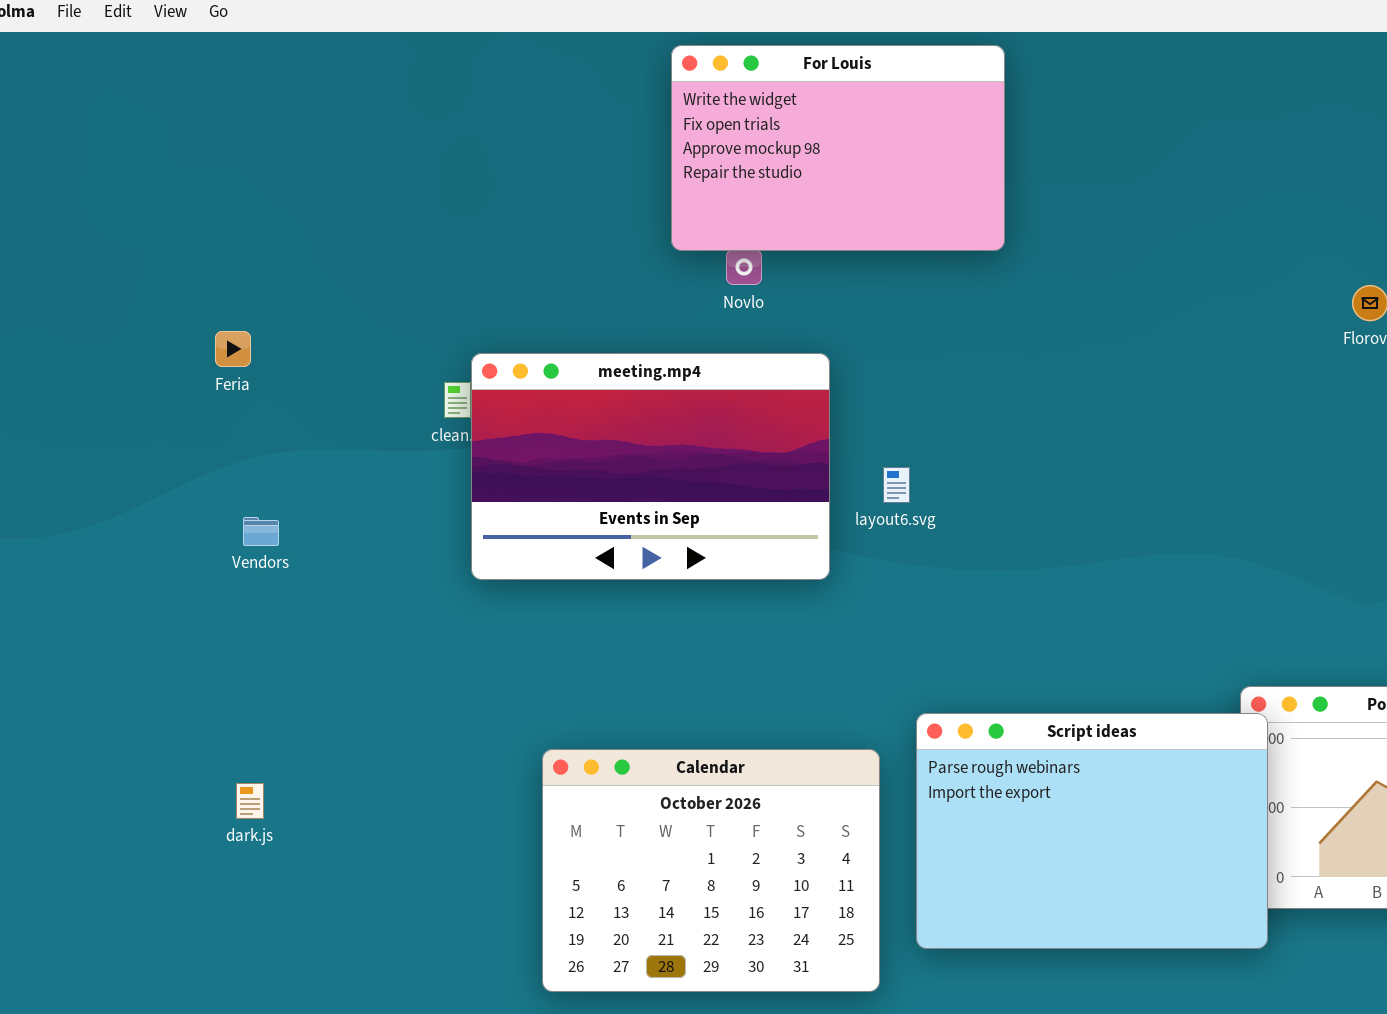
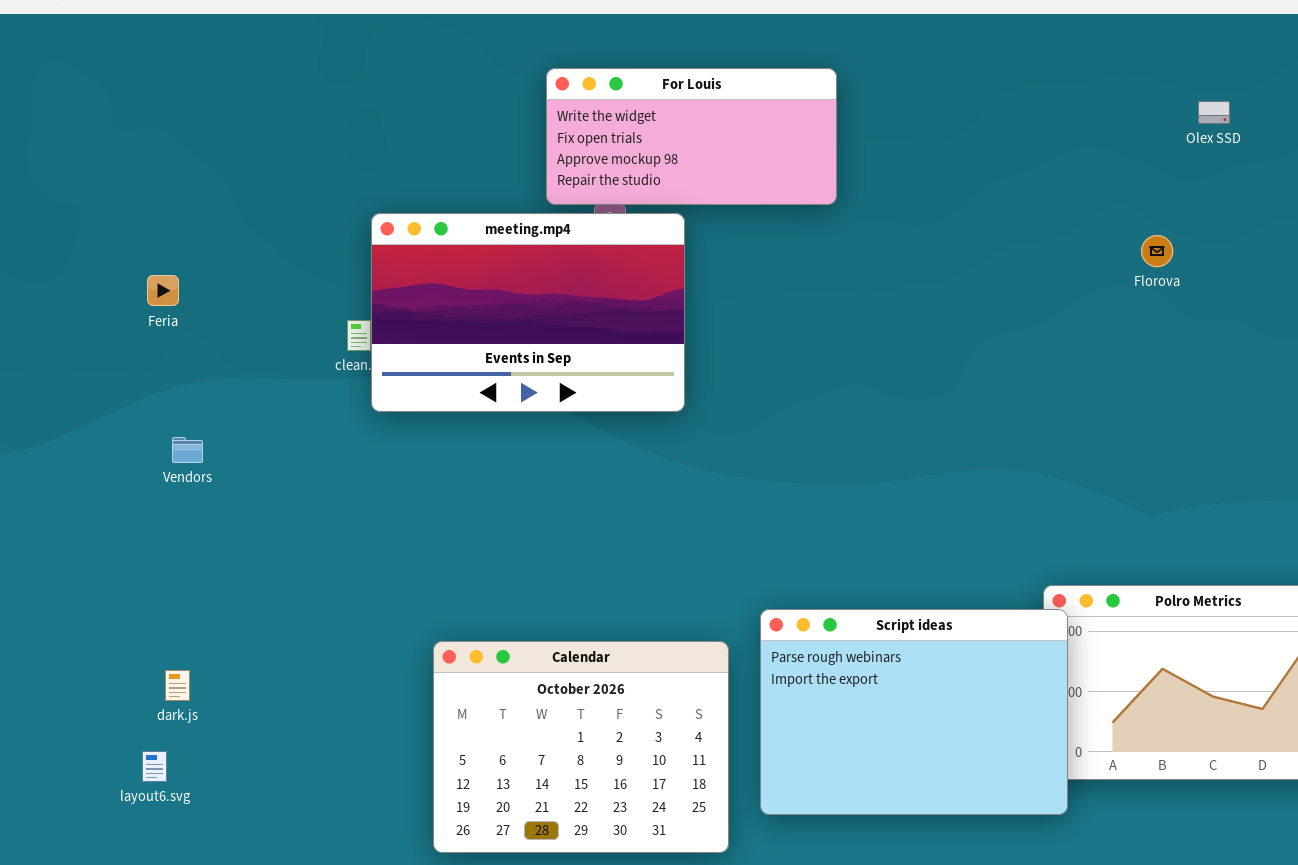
For Louis: [671,45,1005,251] -> [546,68,837,205], resized
meeting.mp4: [471,353,830,580] -> [371,213,685,412], moved
layout6.svg: [883,467,910,503] -> [142,751,167,782], moved

